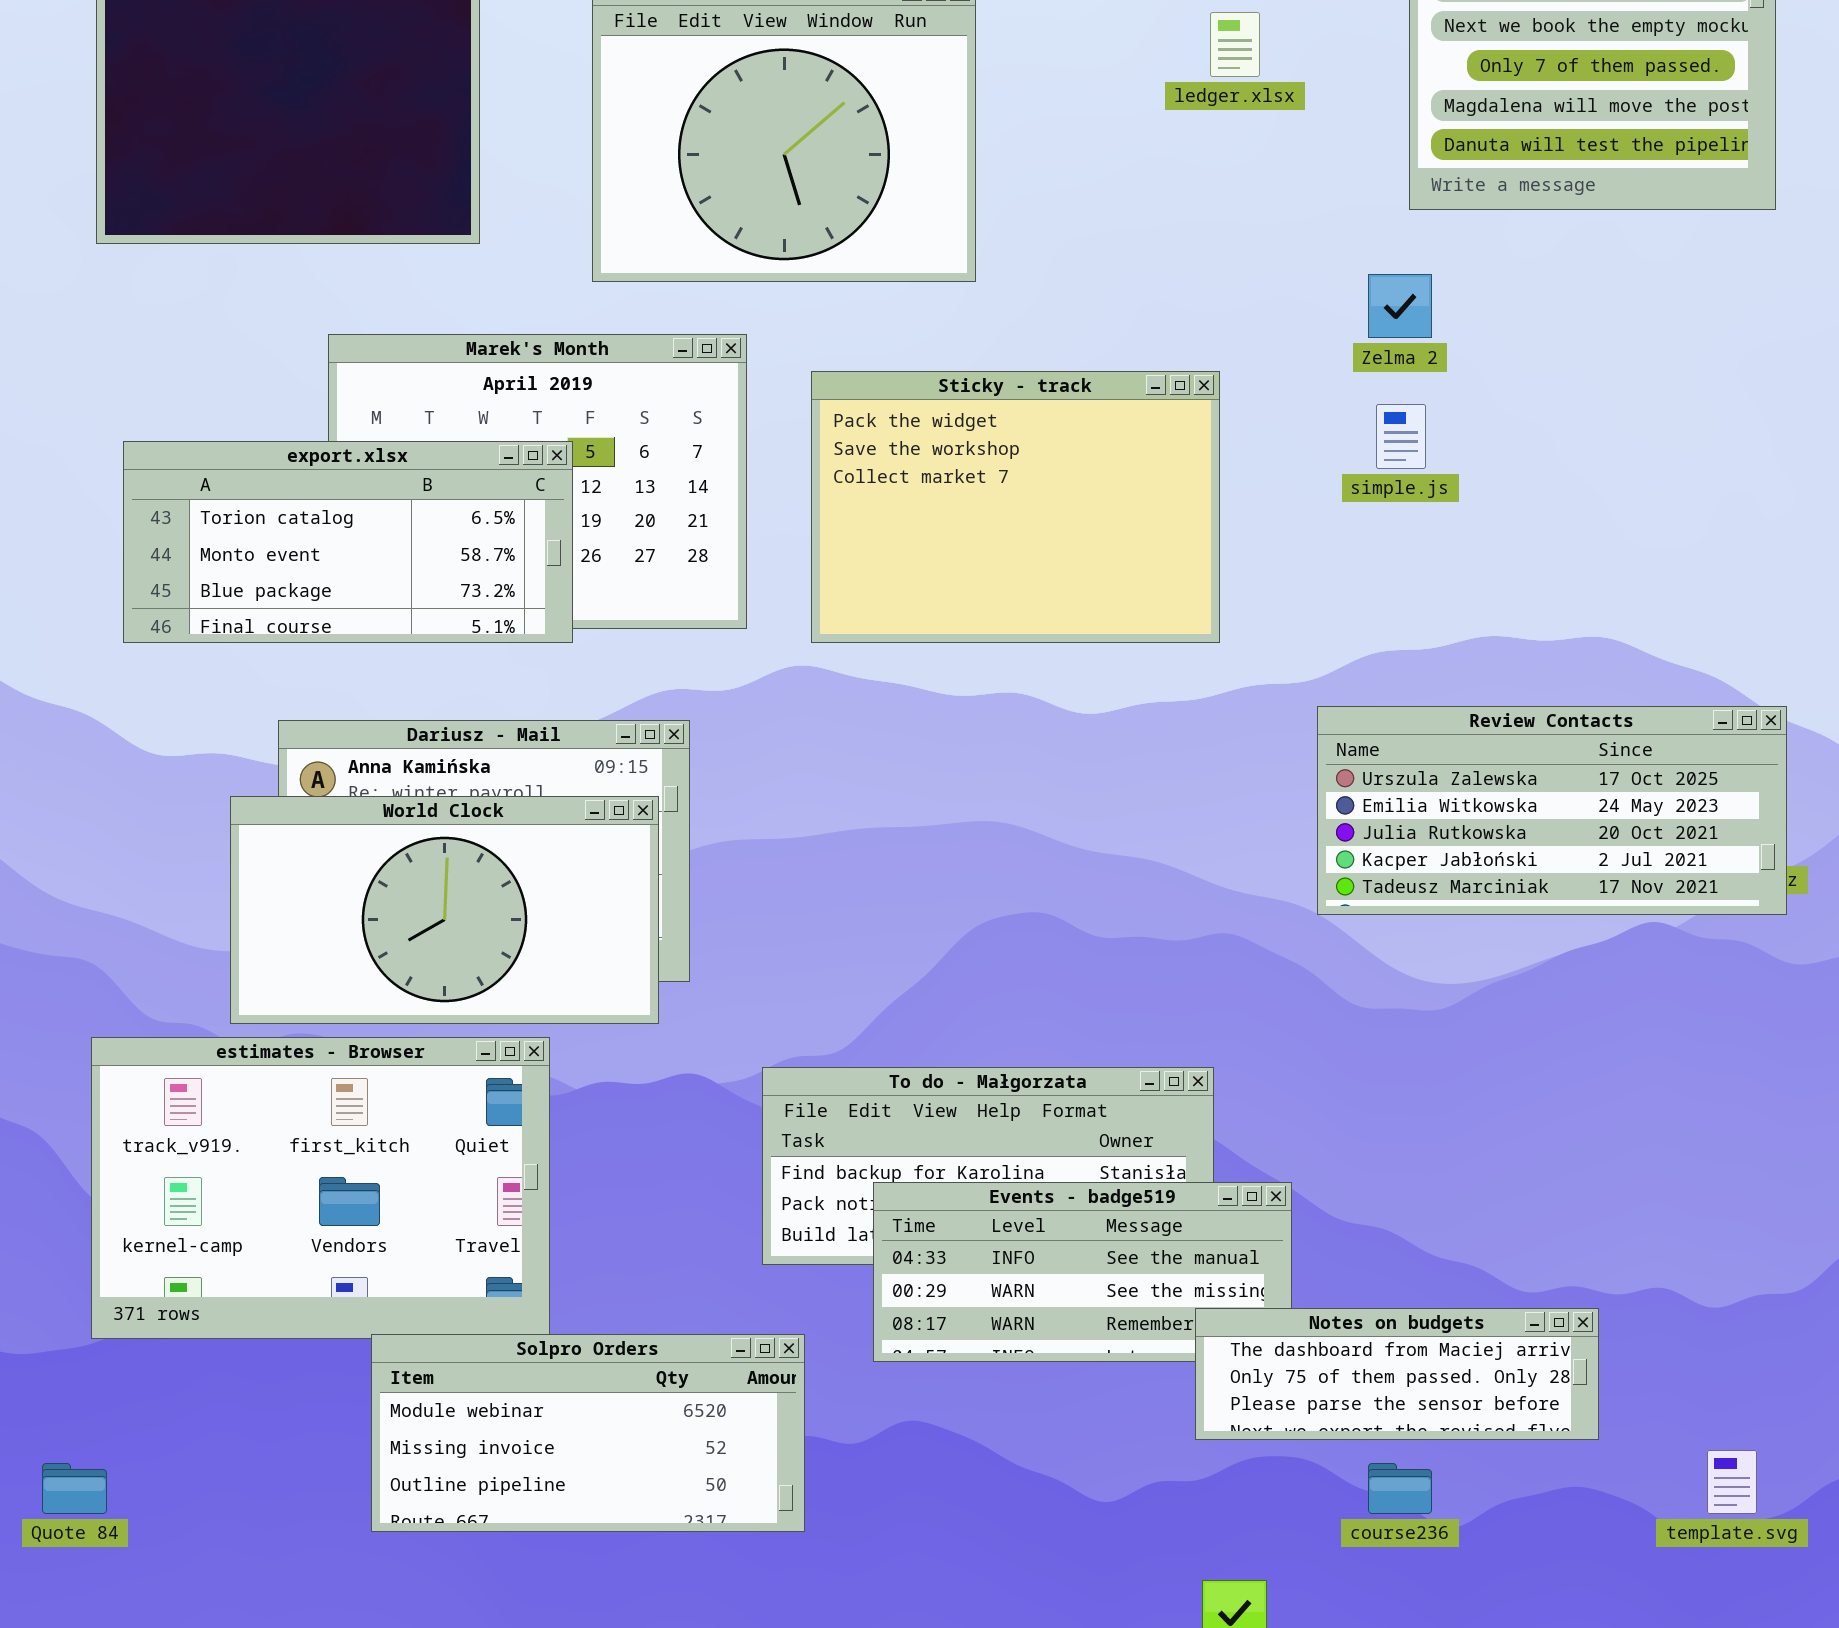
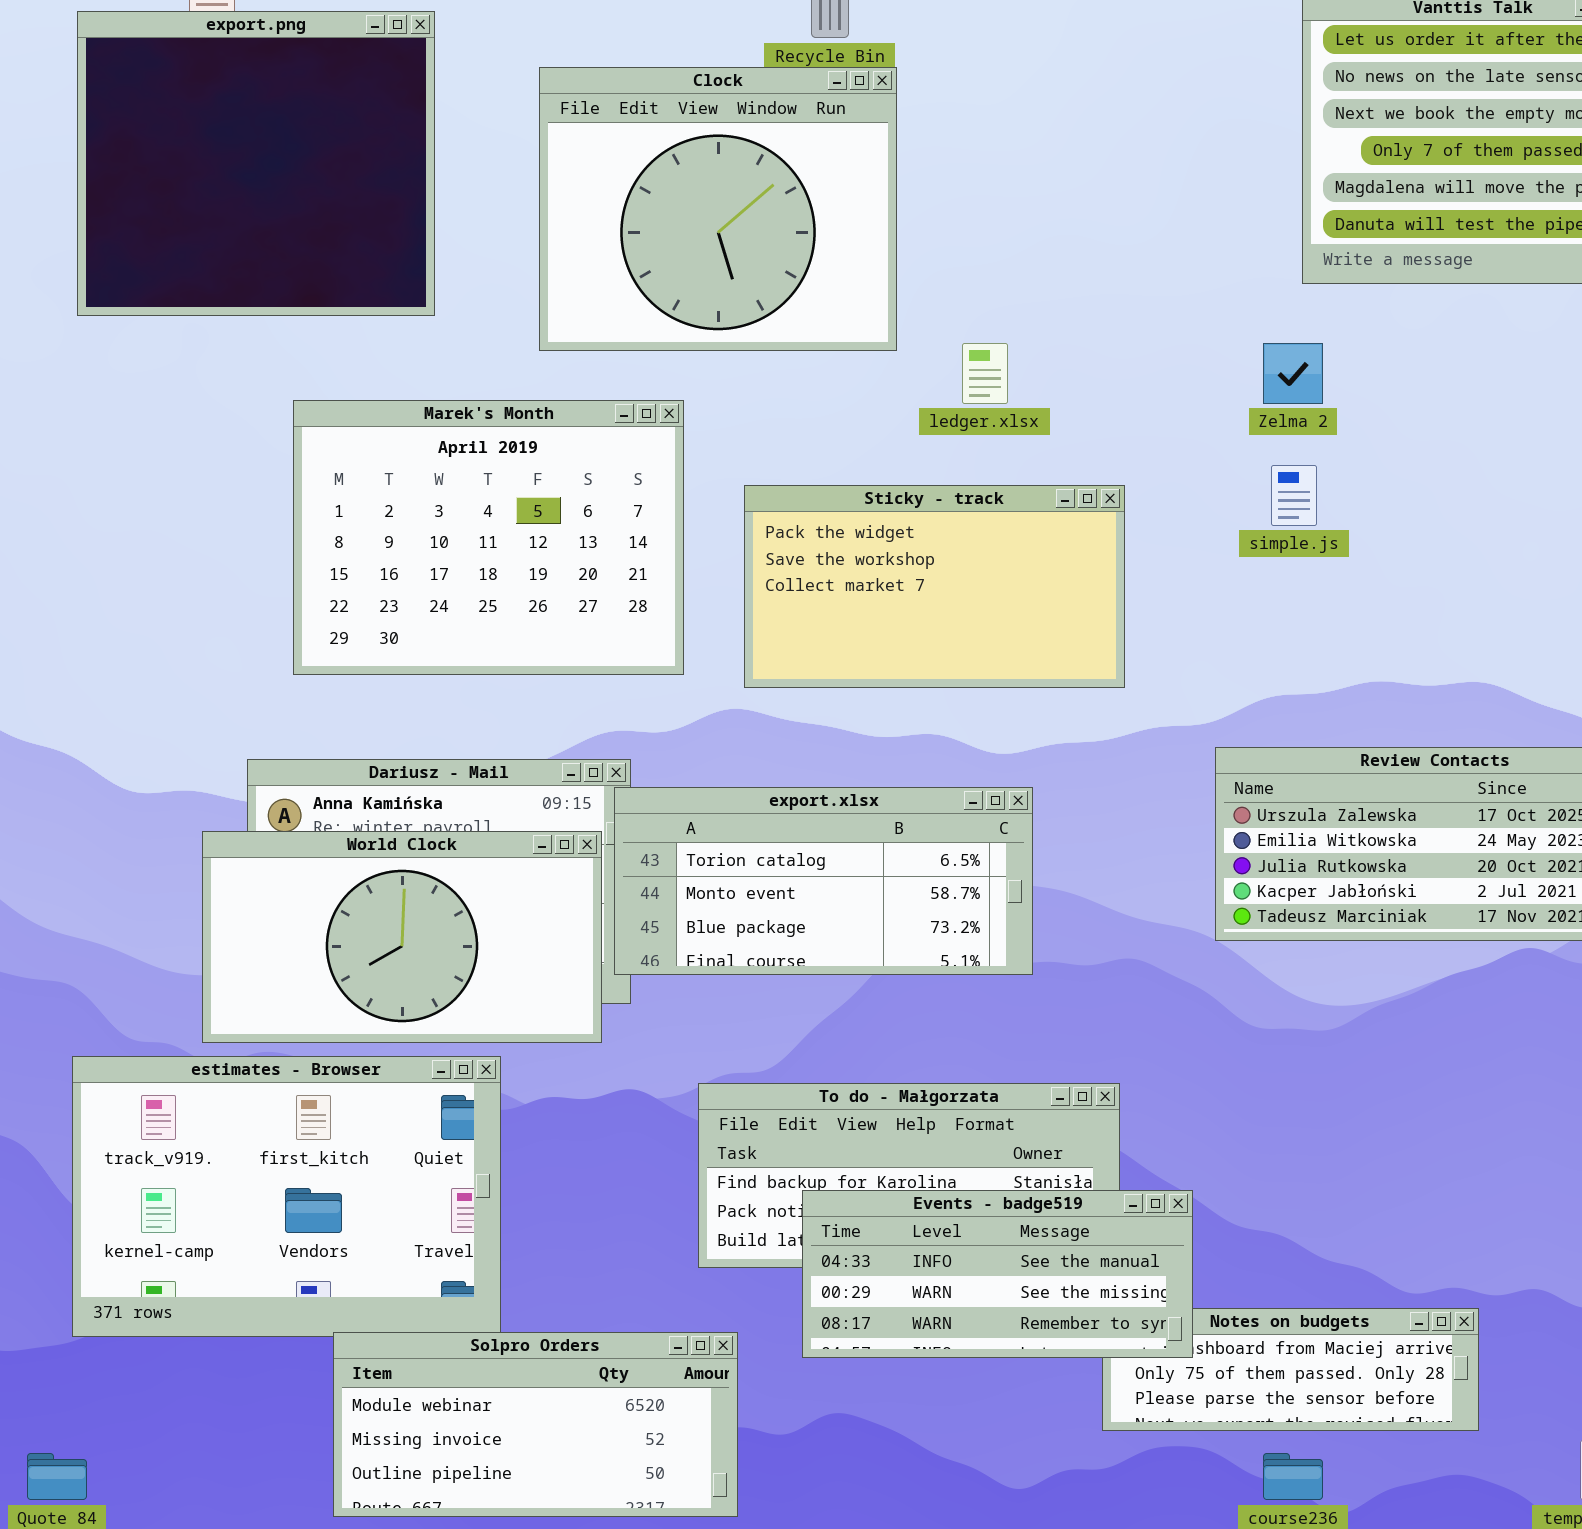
ledger.xlsx: [1210,12,1260,77] -> [962,343,1008,404], moved
Sticky - track: [811,371,1220,643] -> [744,485,1125,688], resized
export.xlsx: [123,441,573,643] -> [614,787,1033,975], moved
Events - badge519: [873,1182,1292,1362] -> [802,1190,1193,1358], raised

